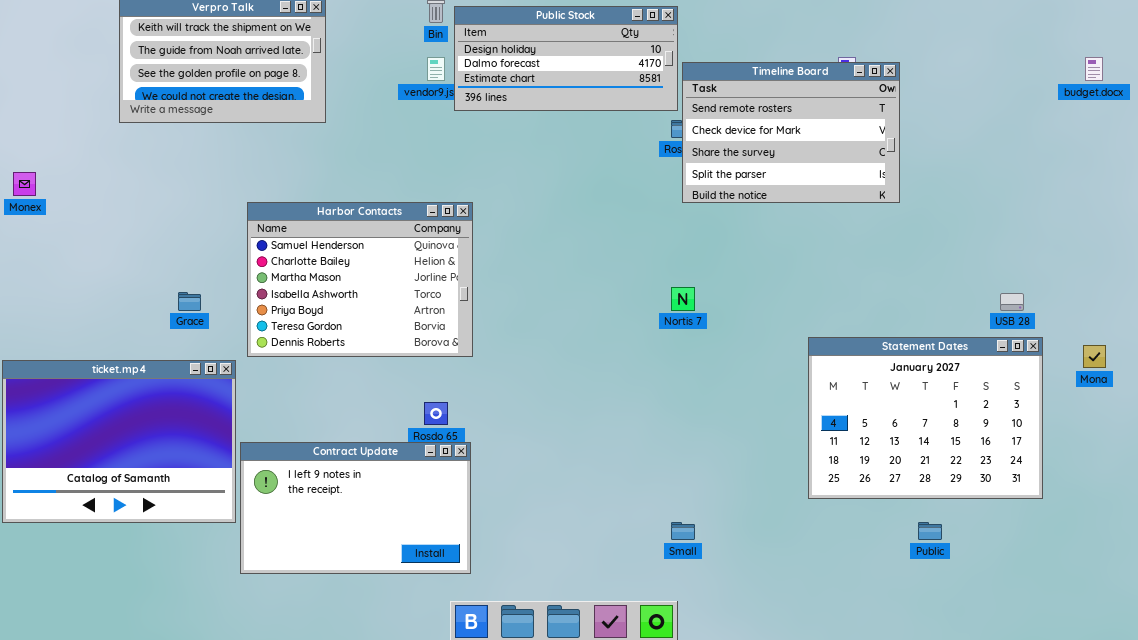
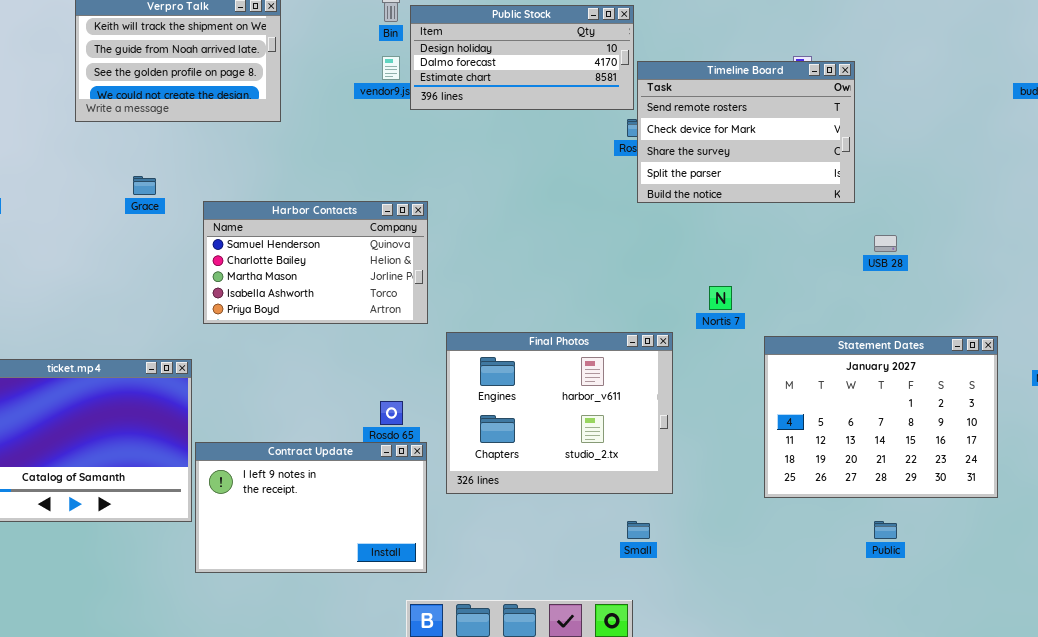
Harbor Contacts: [247,202,473,357] -> [203,201,428,324], resized
Nortis 7: [671,287,695,311] -> [709,286,732,310], moved
Grace: [178,292,201,311] -> [133,176,156,195], moved
USB 28: [1000,293,1024,311] -> [874,235,897,252], moved
Final Photos: none -> [446,332,673,494], opened

